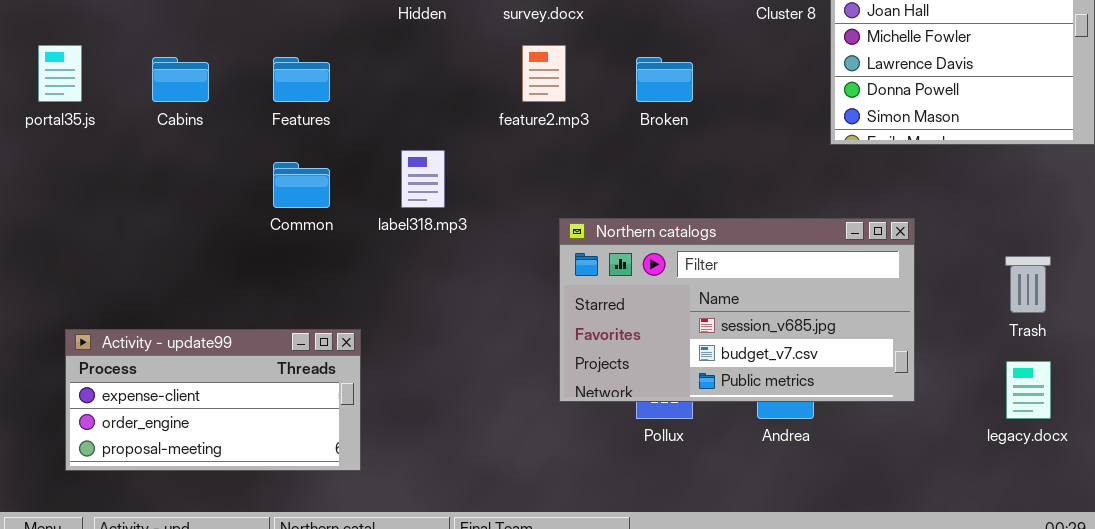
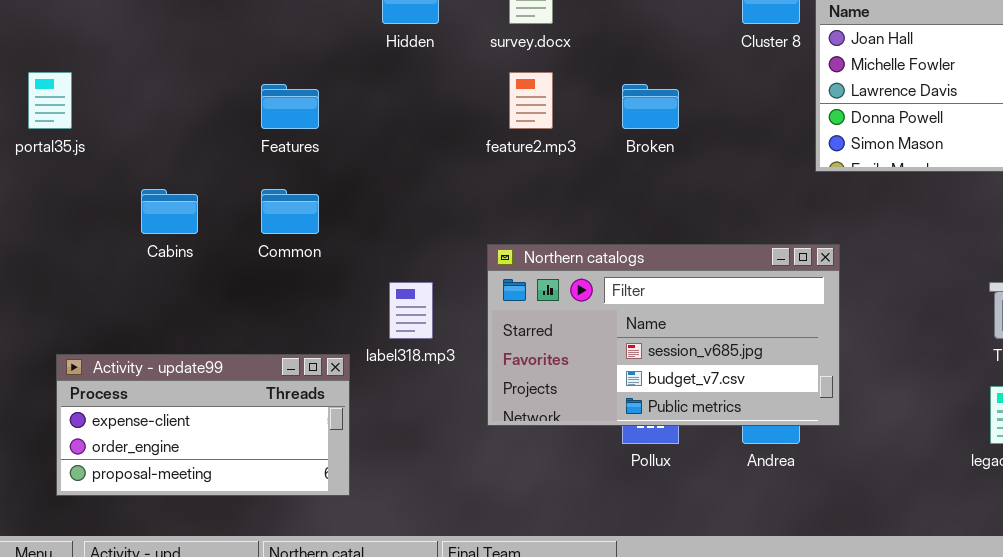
Cabins: [152,57,209,102] -> [141,189,198,234], moved
label318.mp3: [401,150,445,208] -> [389,282,433,339], moved
Northern catalogs: [559,218,915,402] -> [487,244,840,426], moved

